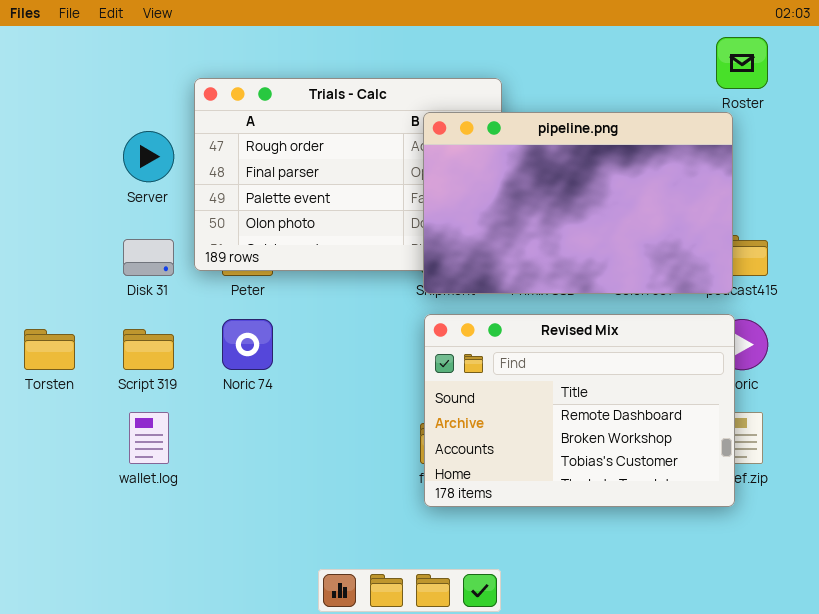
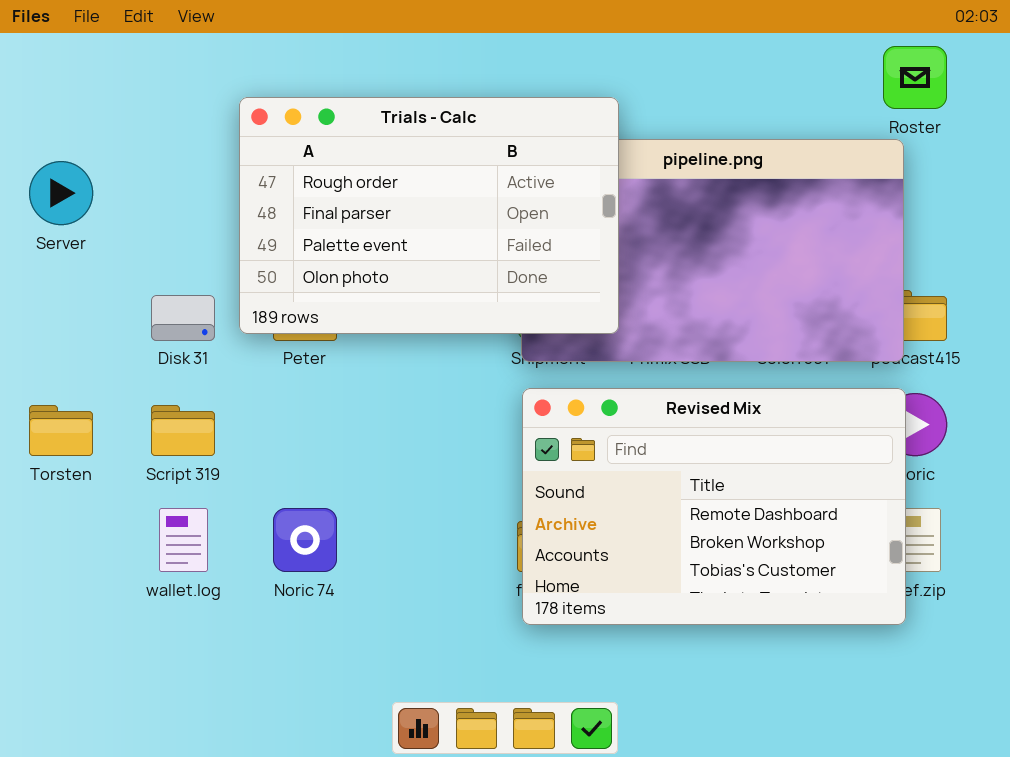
Trials - Calc: [194,78,502,271] -> [239,97,619,334], raised
Server: [123,131,174,182] -> [29,161,93,225], moved
Noric 74: [222,319,273,370] -> [273,508,337,572], moved

